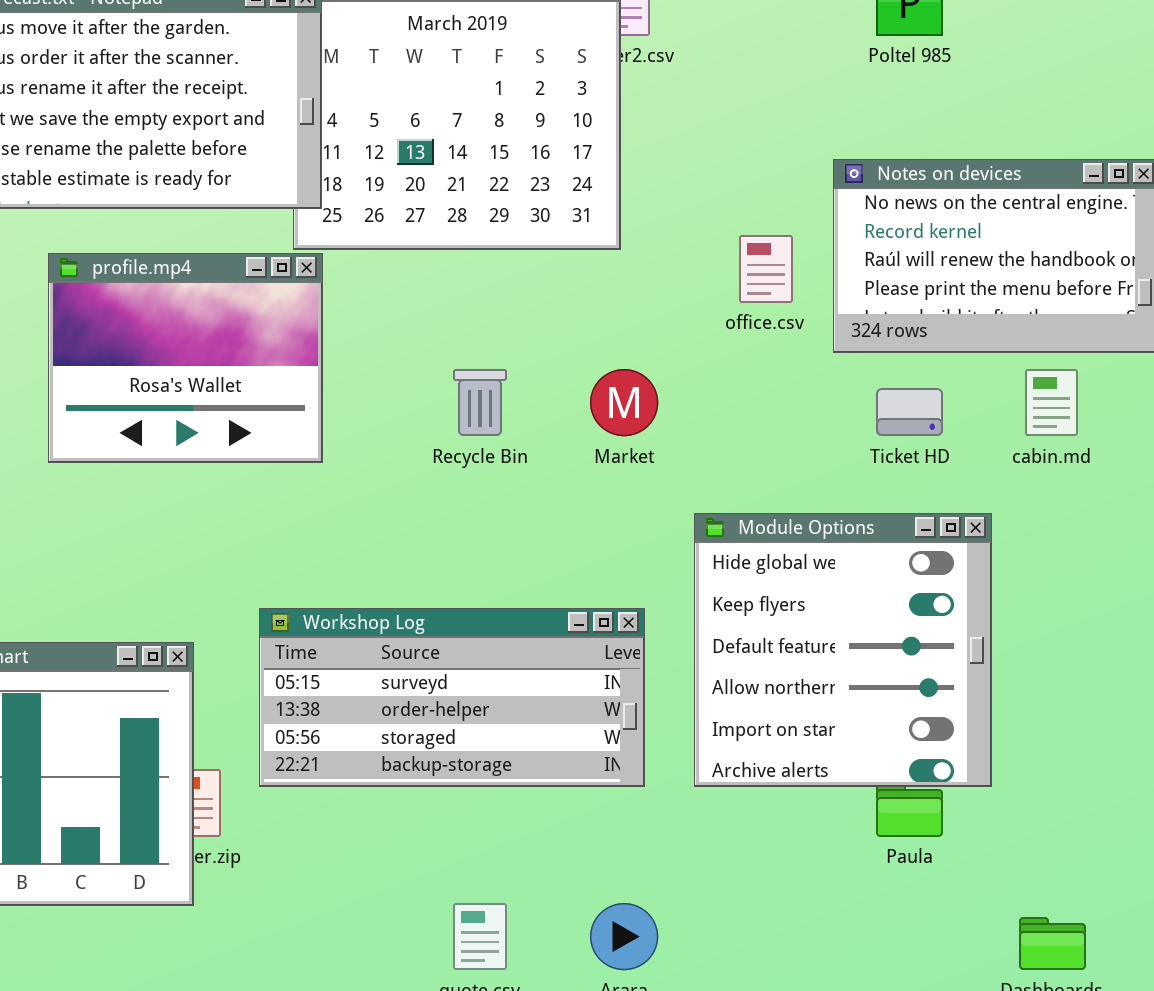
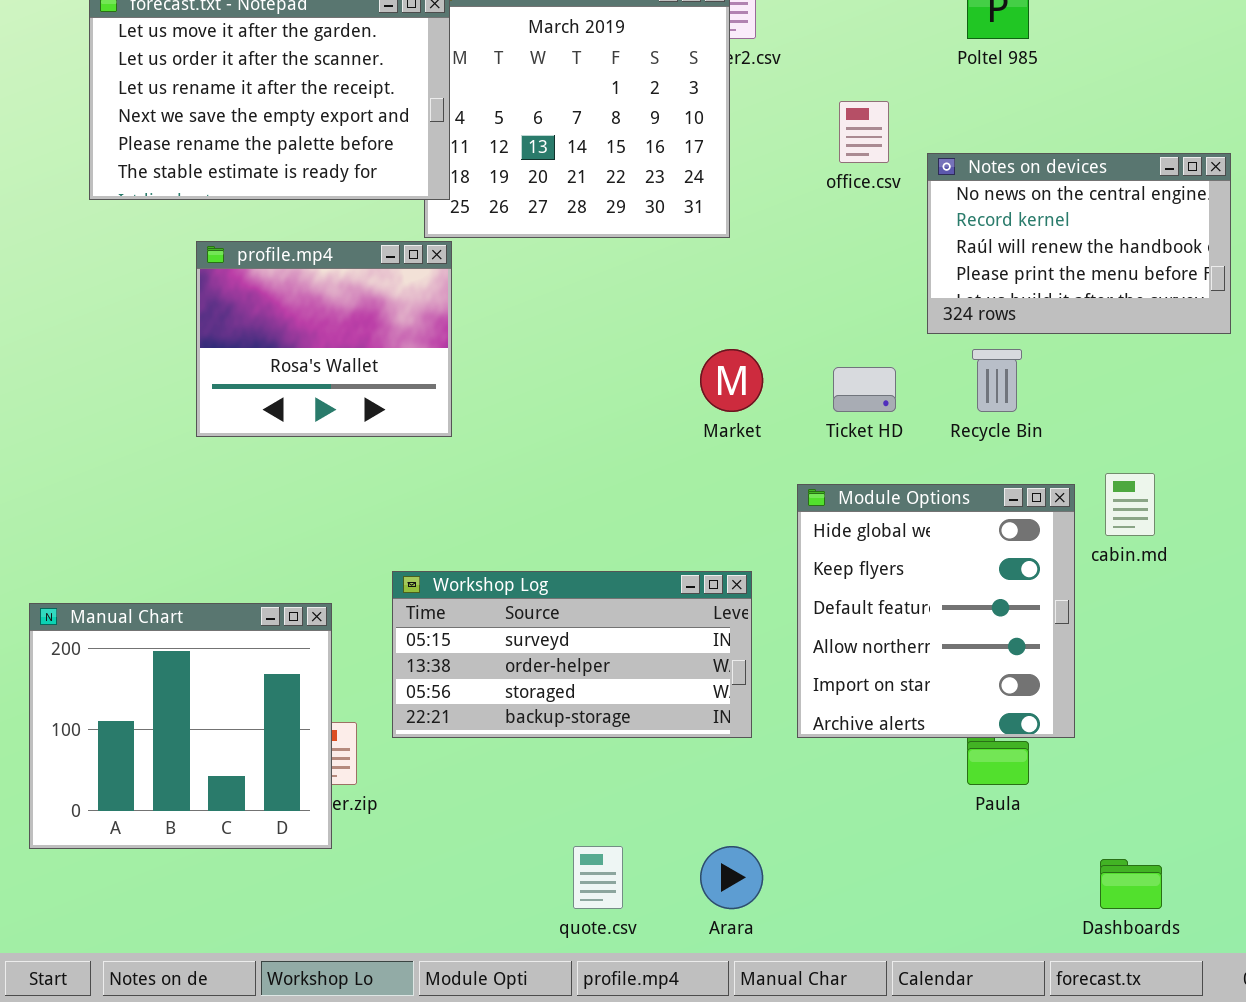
office.csv: [739,235,793,303] -> [839,101,889,163], moved
Recycle Bin: [453,369,507,436] -> [972,349,1022,412], moved
cabin.md: [1025,369,1078,436] -> [1105,473,1155,536], moved
Ticket HD: [876,388,943,436] -> [833,367,896,412], moved

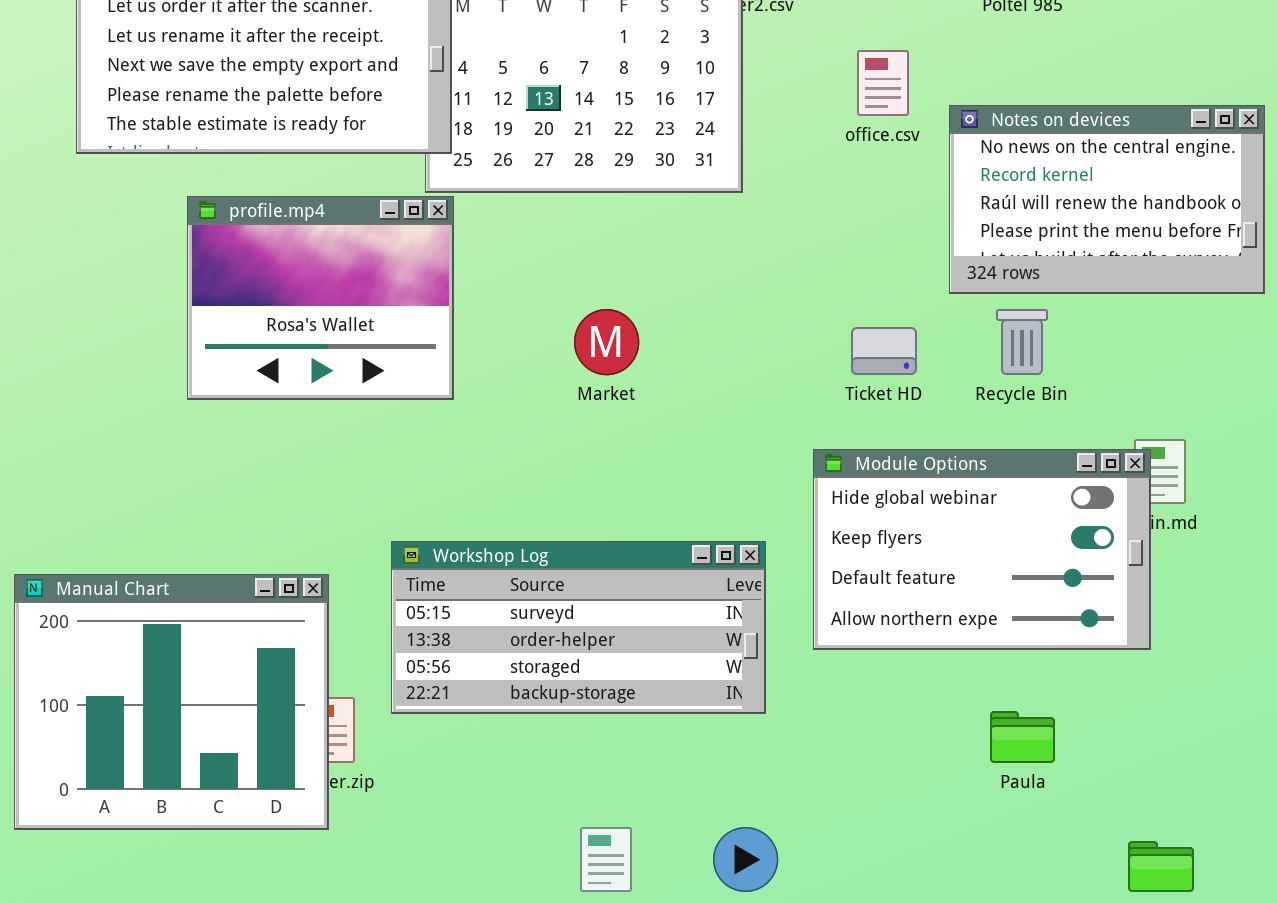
Market: [700,349,763,412] -> [574,309,639,375], moved
Module Options: [797,484,1075,738] -> [813,449,1151,650], resized

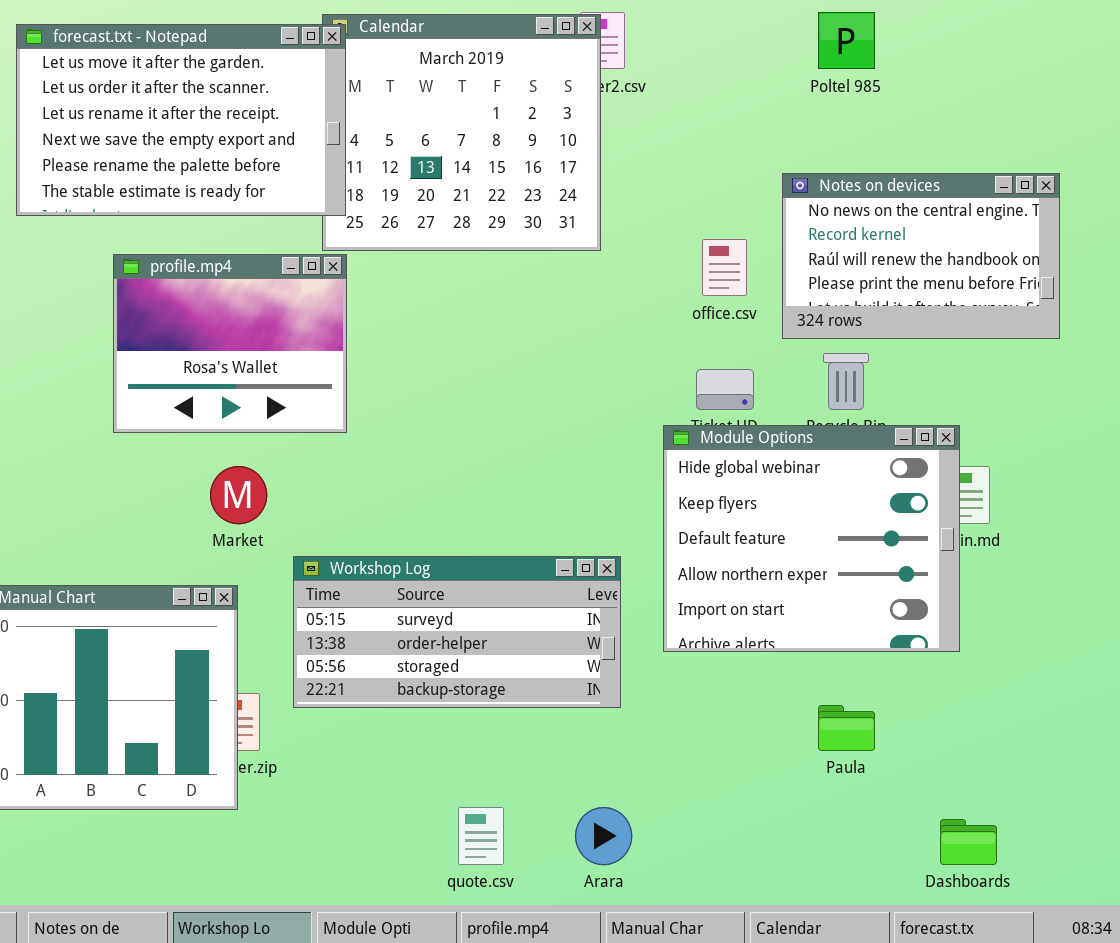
office.csv: [857,50,909,116] -> [702,239,747,296], moved
Market: [574,309,639,375] -> [210,466,267,524], moved
Module Options: [813,449,1151,650] -> [663,425,960,652], resized

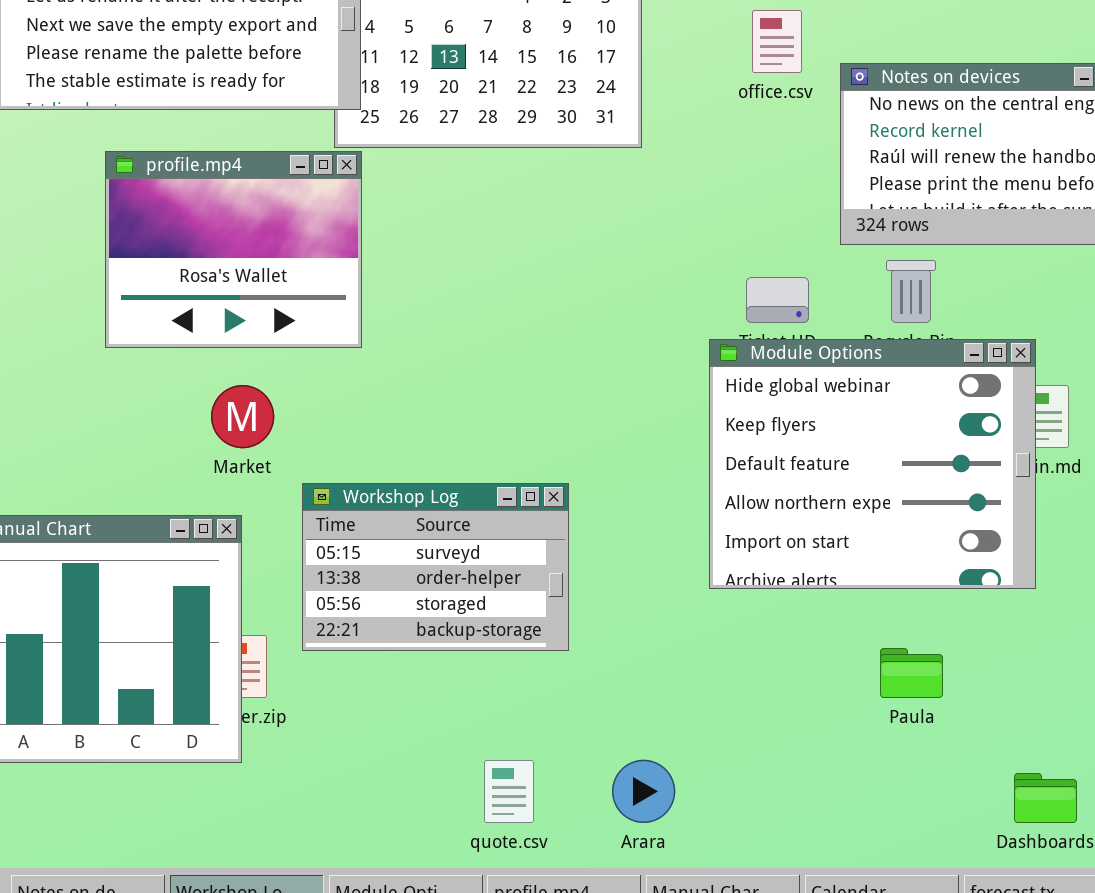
office.csv: [702,239,747,296] -> [752,10,802,73], moved
Workshop Log: [293,556,621,708] -> [302,483,569,651], resized

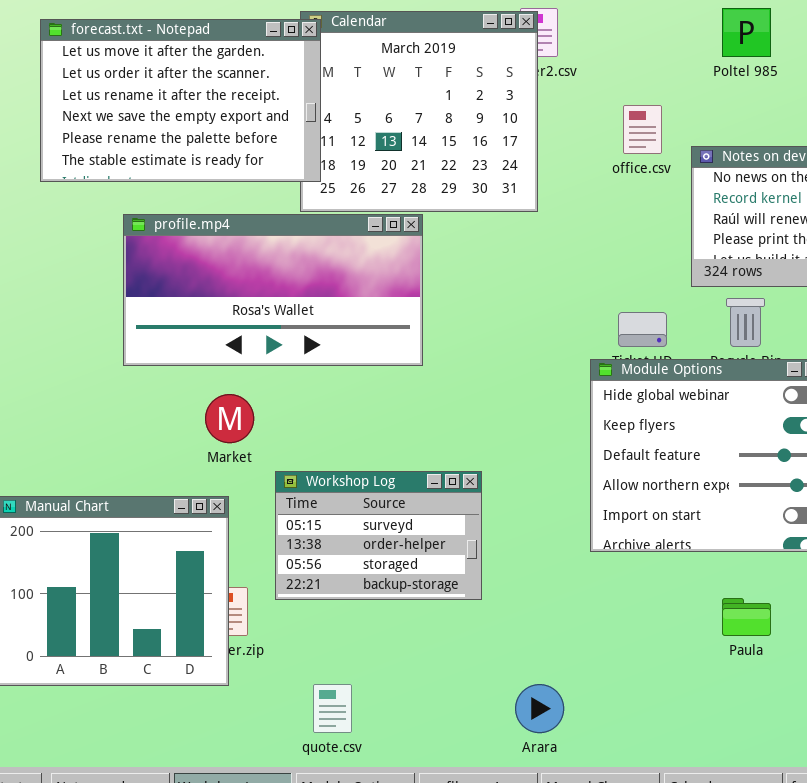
profile.mp4: [105,151,362,348] -> [123,214,423,366], resized
quote.csv: [484,760,534,823] -> [313,684,352,733], moved

